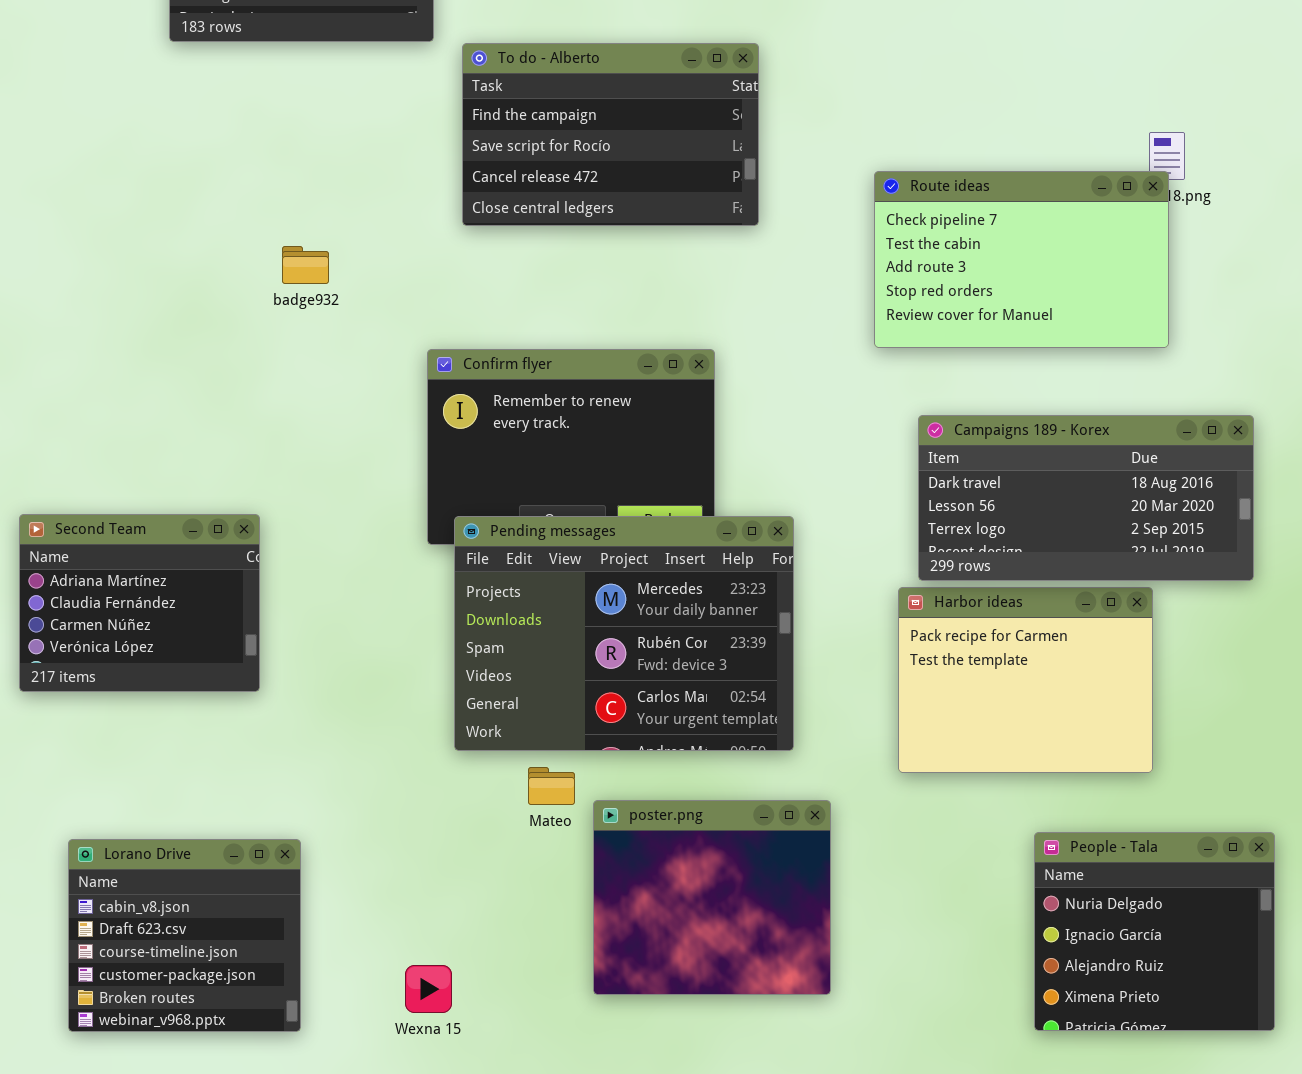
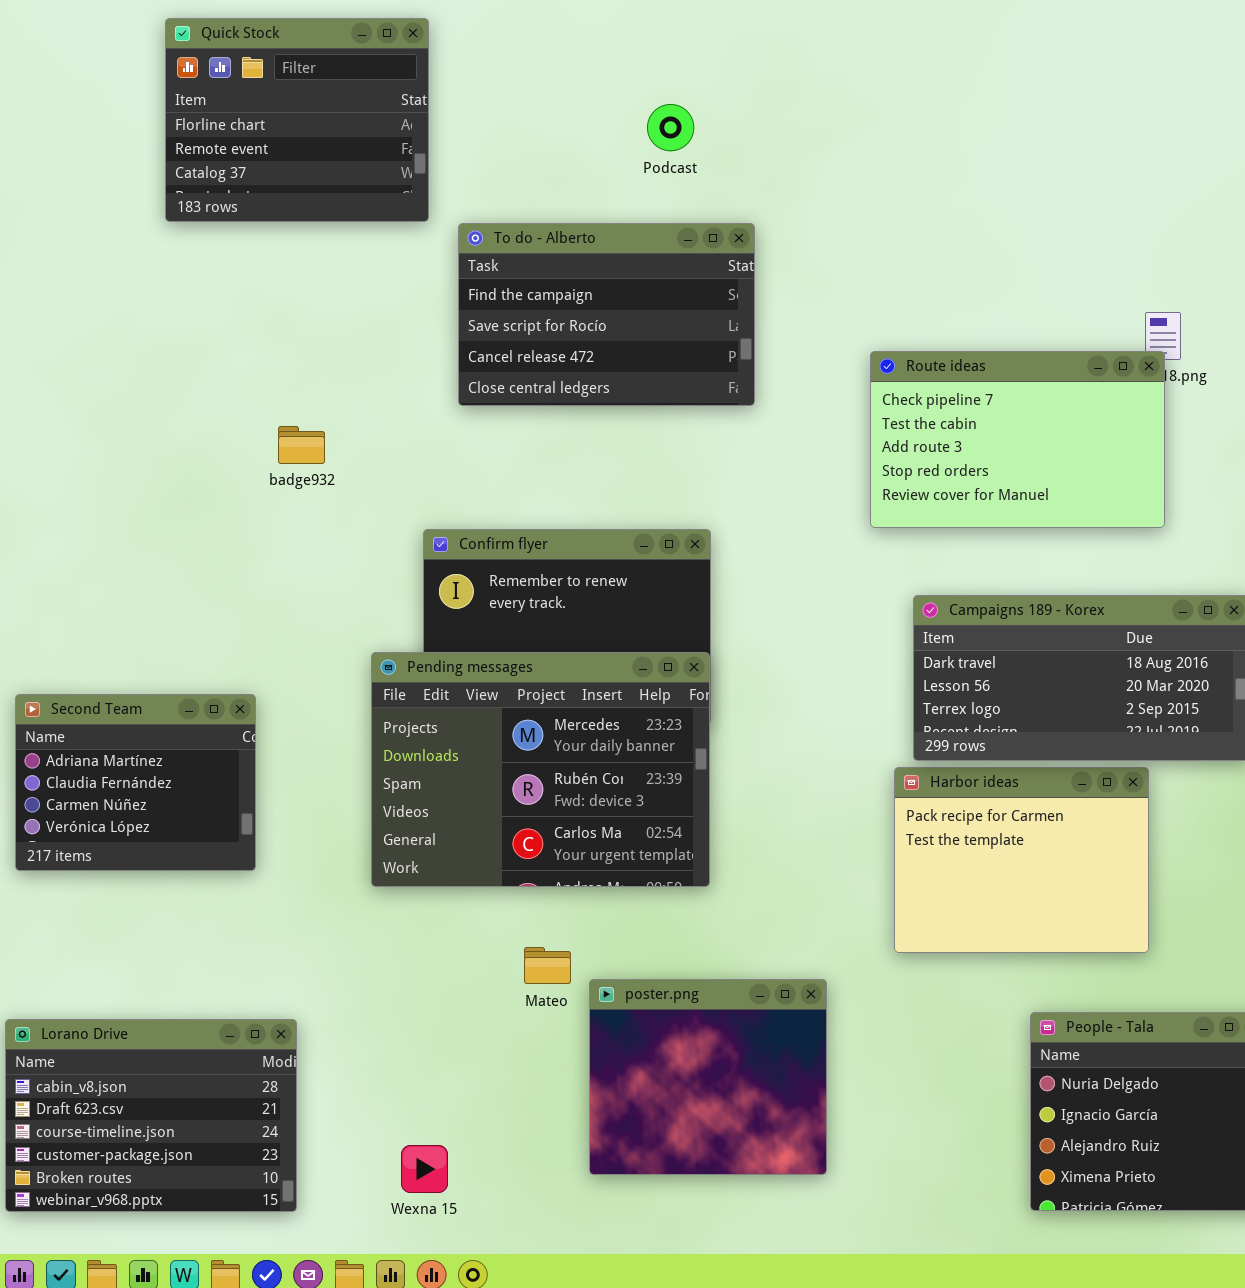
Pending messages: [454,516,794,751] -> [371,652,710,887], moved
Lorano Drive: [68,839,301,1032] -> [5,1019,297,1212], resized

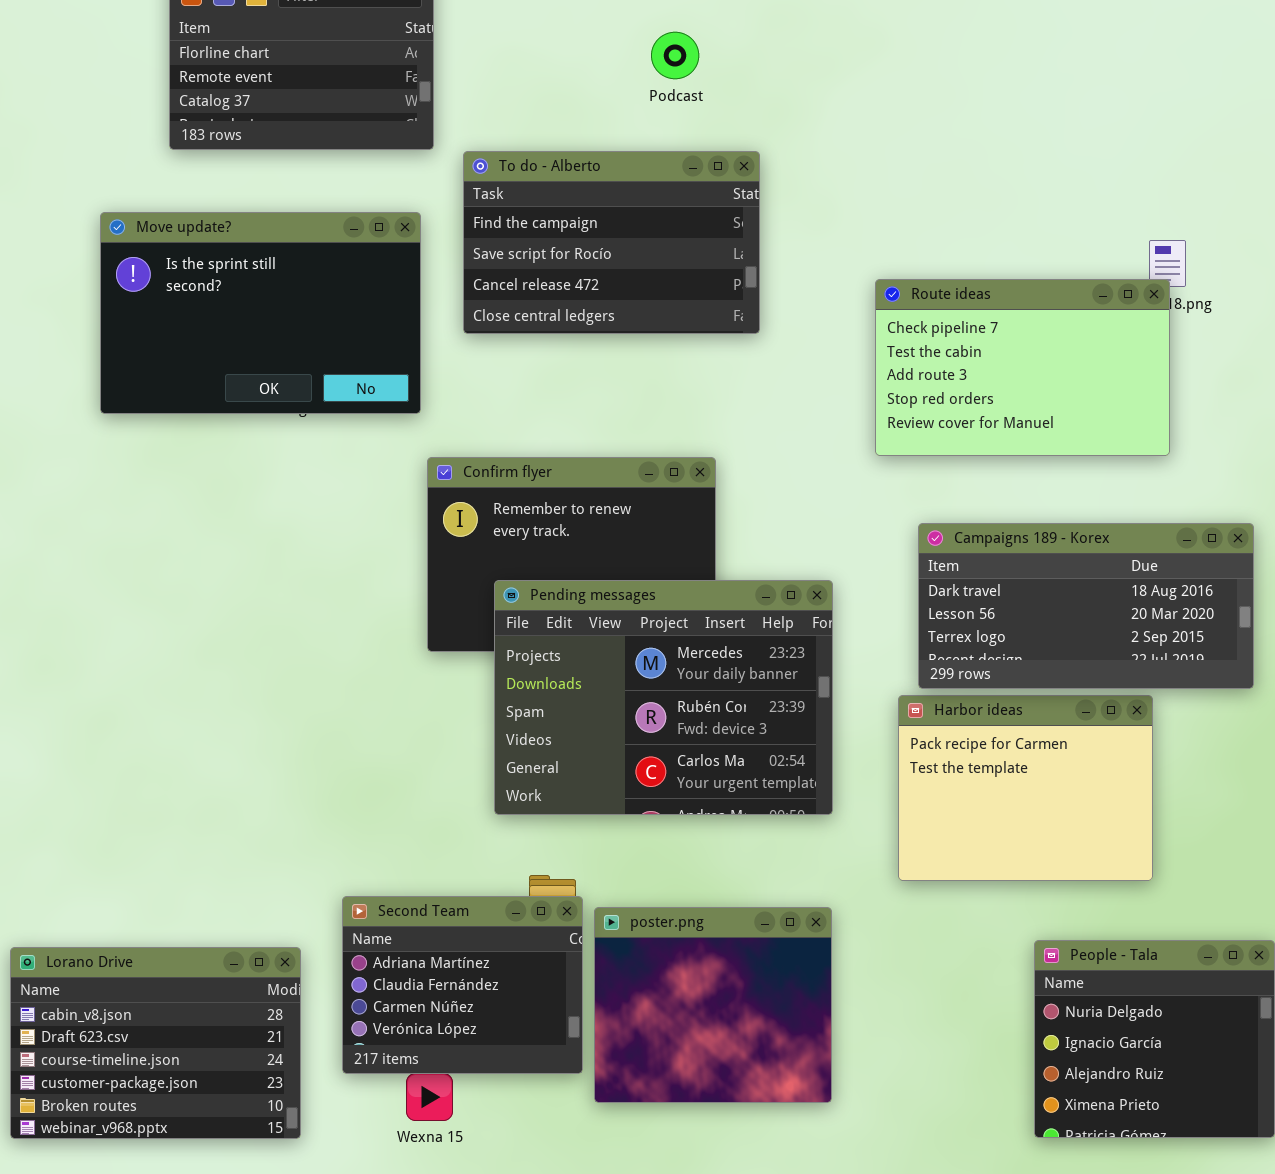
Move update?: none -> [100,212,421,414], opened
Pending messages: [371,652,710,887] -> [494,580,833,815], moved
Second Team: [15,694,256,871] -> [342,896,583,1074], moved

